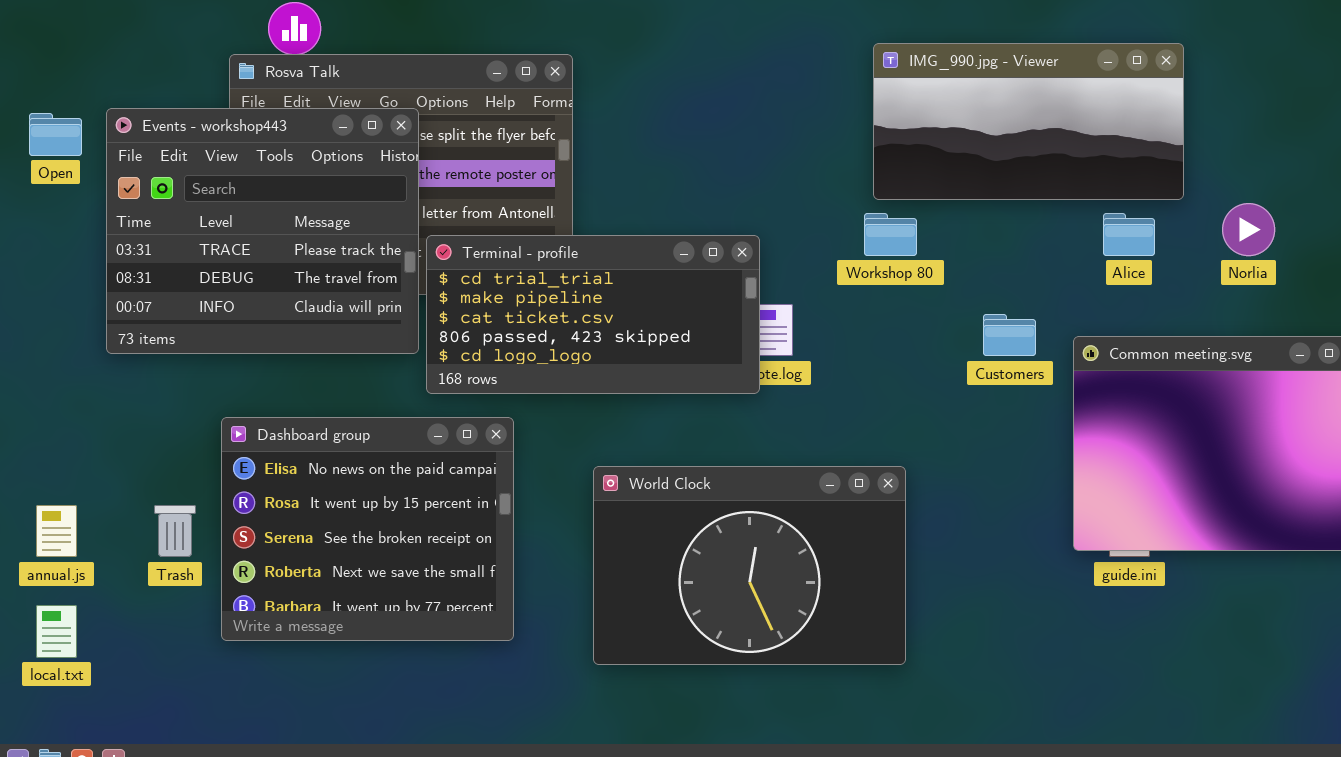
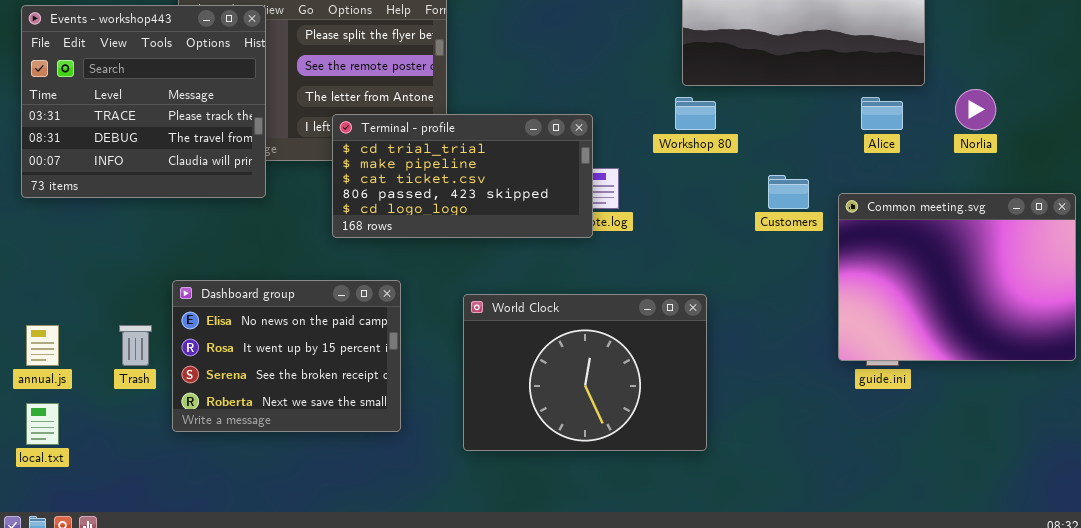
Events - workshop443: [106,108,419,354] -> [21,5,266,198], moved
Dashboard group: [221,417,514,641] -> [172,280,401,432], resized

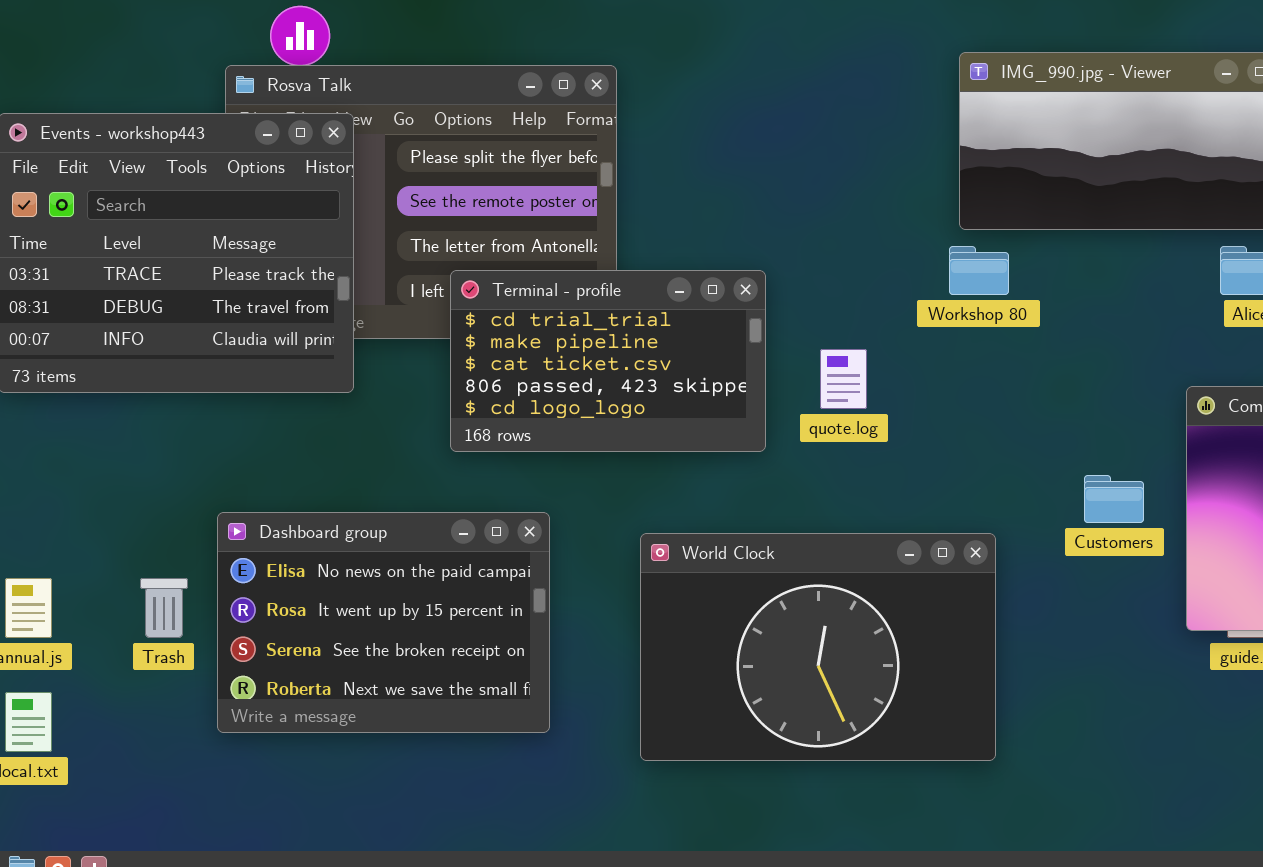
Terminal - profile: [332,114,593,238] -> [450,270,766,452], resized
Customers: [768,175,809,209] -> [1084,475,1144,523], moved

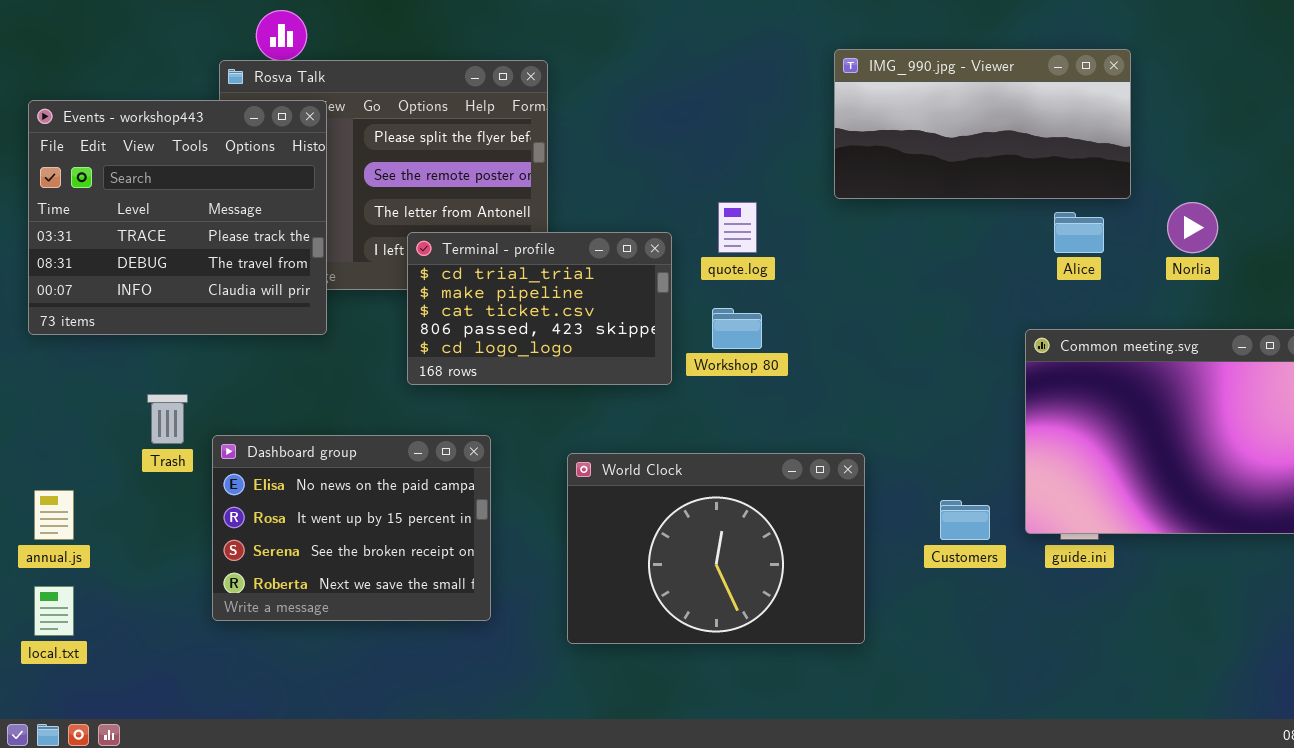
Workshop 80: [949,246,1009,295] -> [712,308,762,349], moved
quote.log: [820,349,867,409] -> [718,202,757,253], moved
Customers: [1084,475,1144,523] -> [940,500,990,540], moved
Trash: [140,578,188,638] -> [147,394,188,444], moved

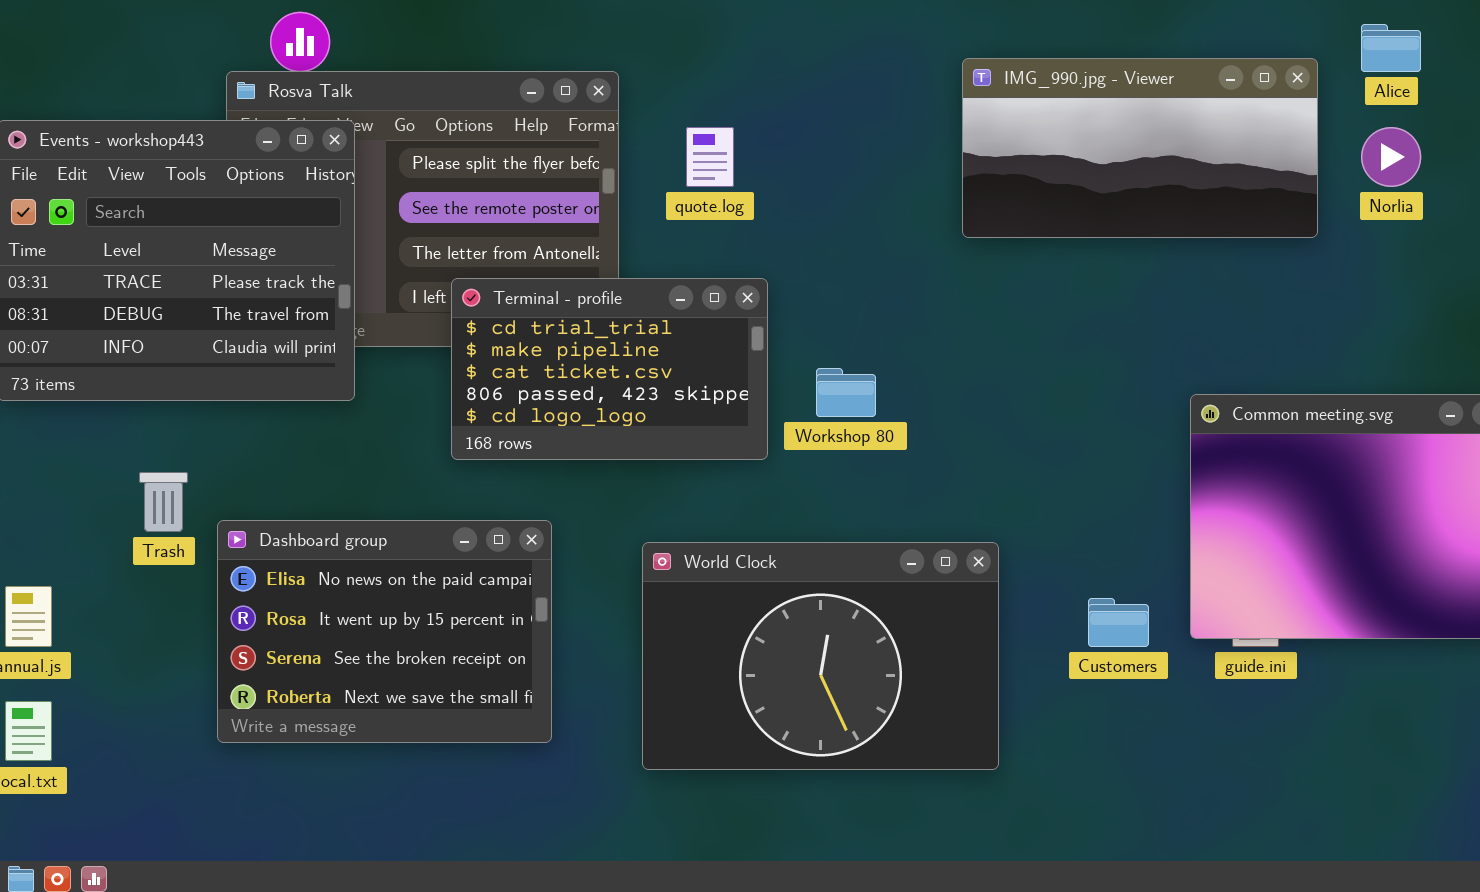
quote.log: [718,202,757,253] -> [686,127,734,187], moved
Norlia: [1167,202,1218,253] -> [1361,127,1421,187], moved
Alice: [1054,212,1104,253] -> [1361,24,1421,72], moved

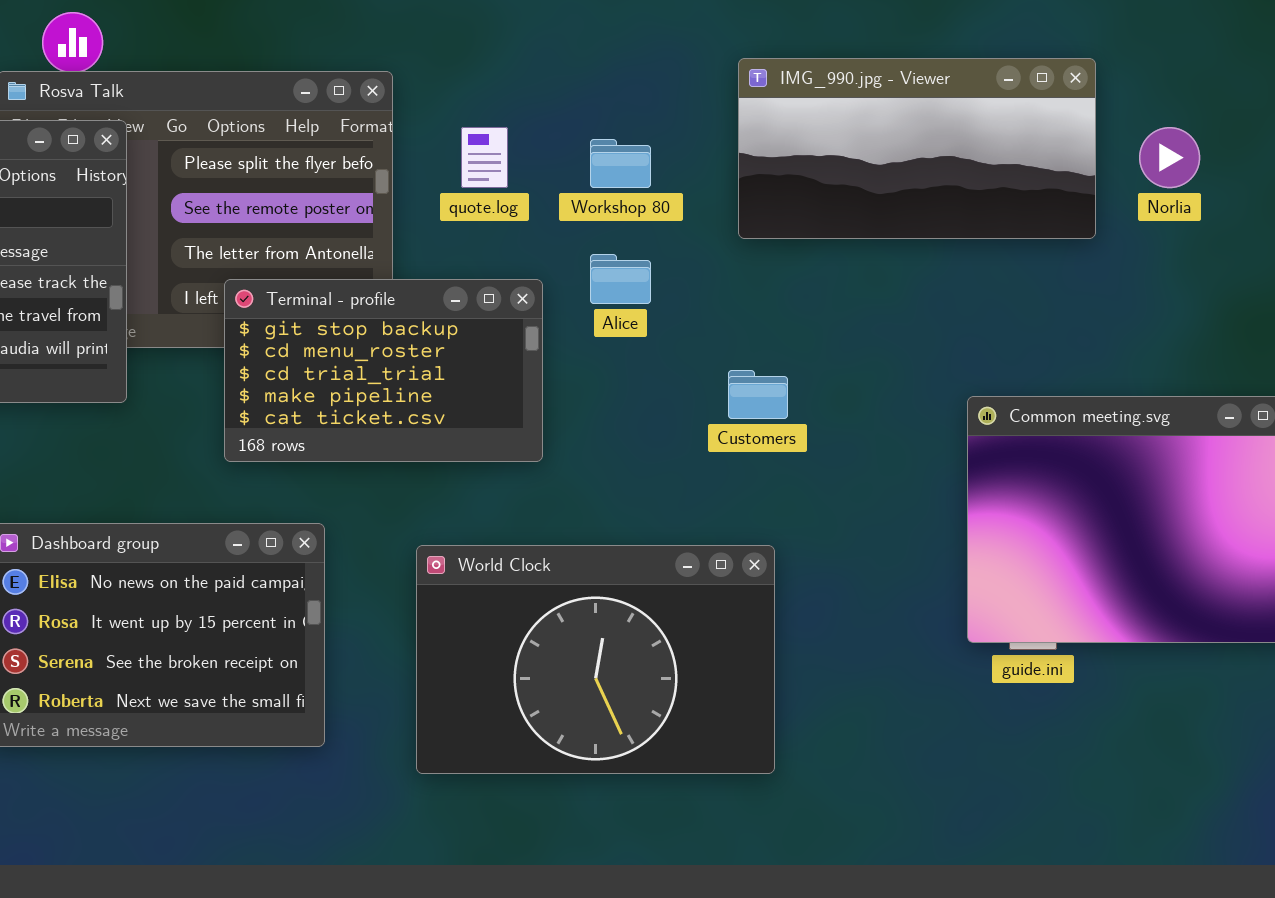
Alice: [1361,24,1421,72] -> [590,254,651,304], moved
Terminal - profile: [451,278,768,460] -> [224,279,543,462], scrolled up 2 rows
Workshop 80: [816,368,876,417] -> [590,139,651,188], moved
Customers: [1088,598,1149,647] -> [728,370,788,419], moved

